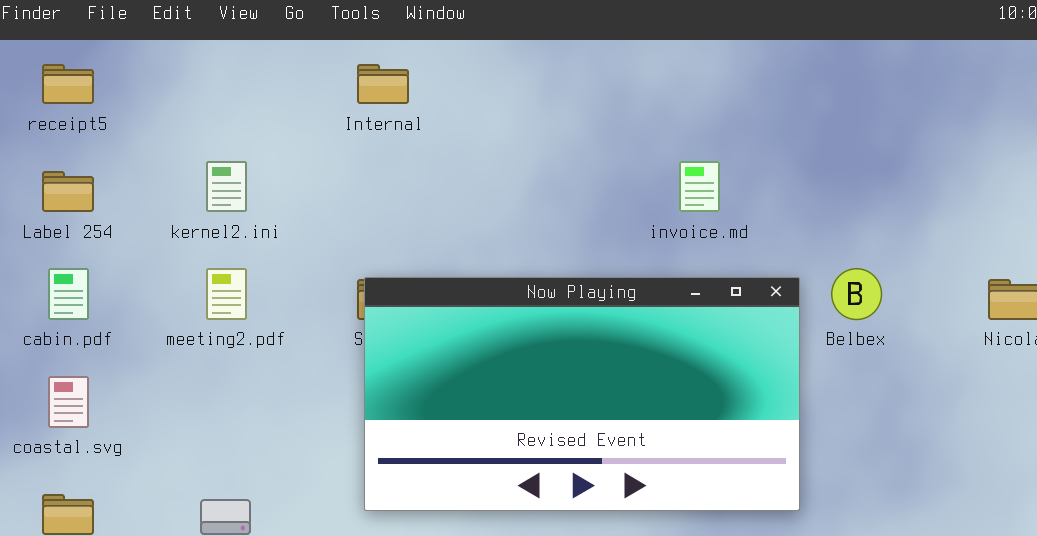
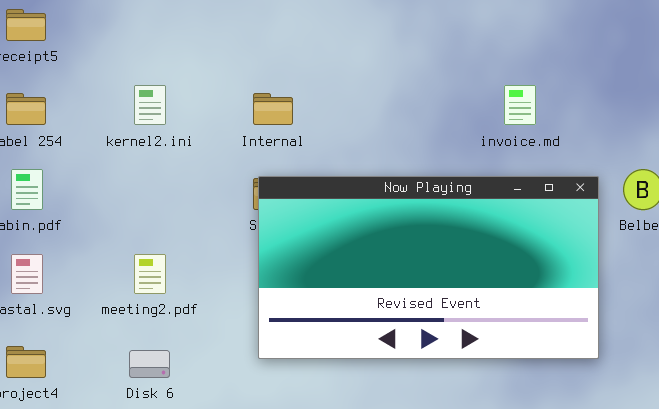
Internal: [357,64,409,104] -> [253,93,293,125], moved
meeting2.pdf: [206,268,247,320] -> [134,254,166,294], moved

